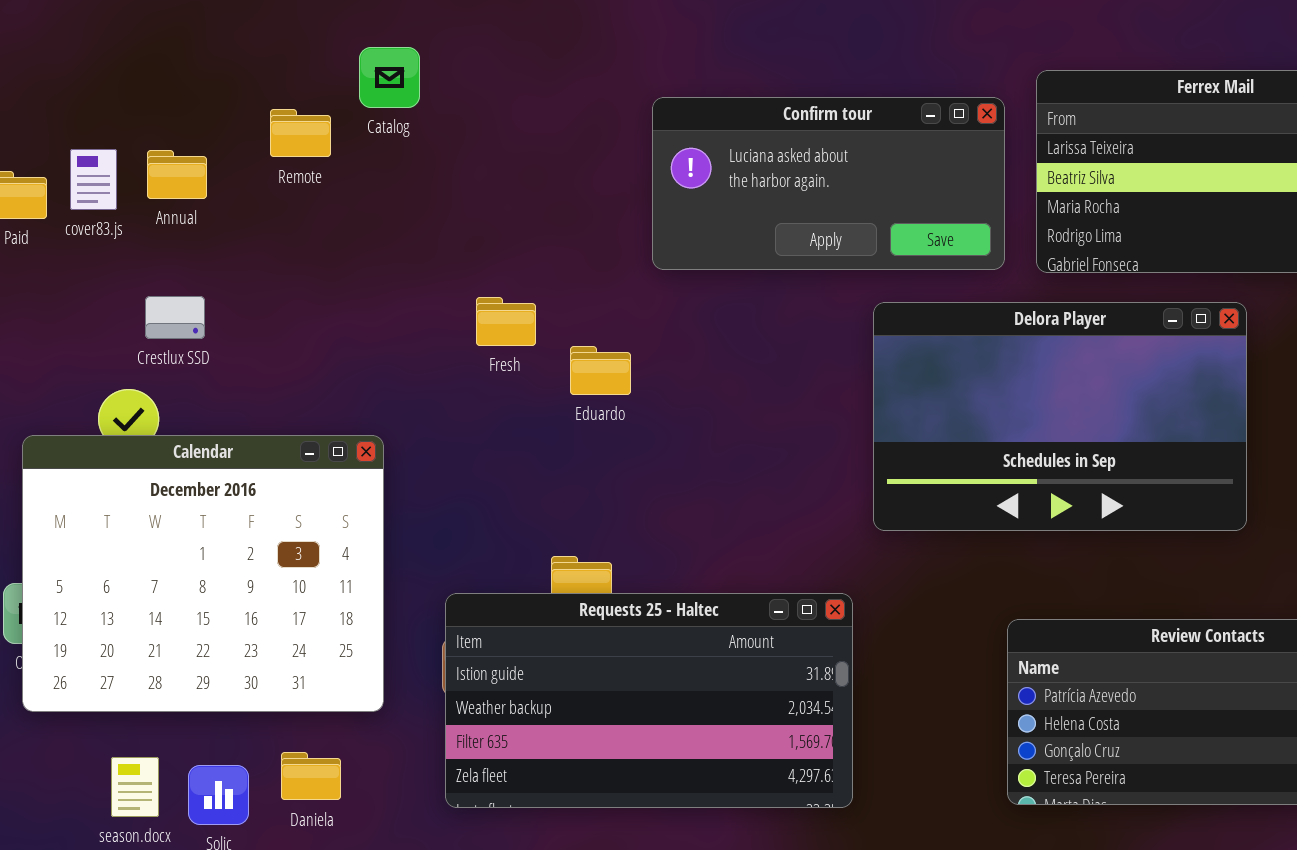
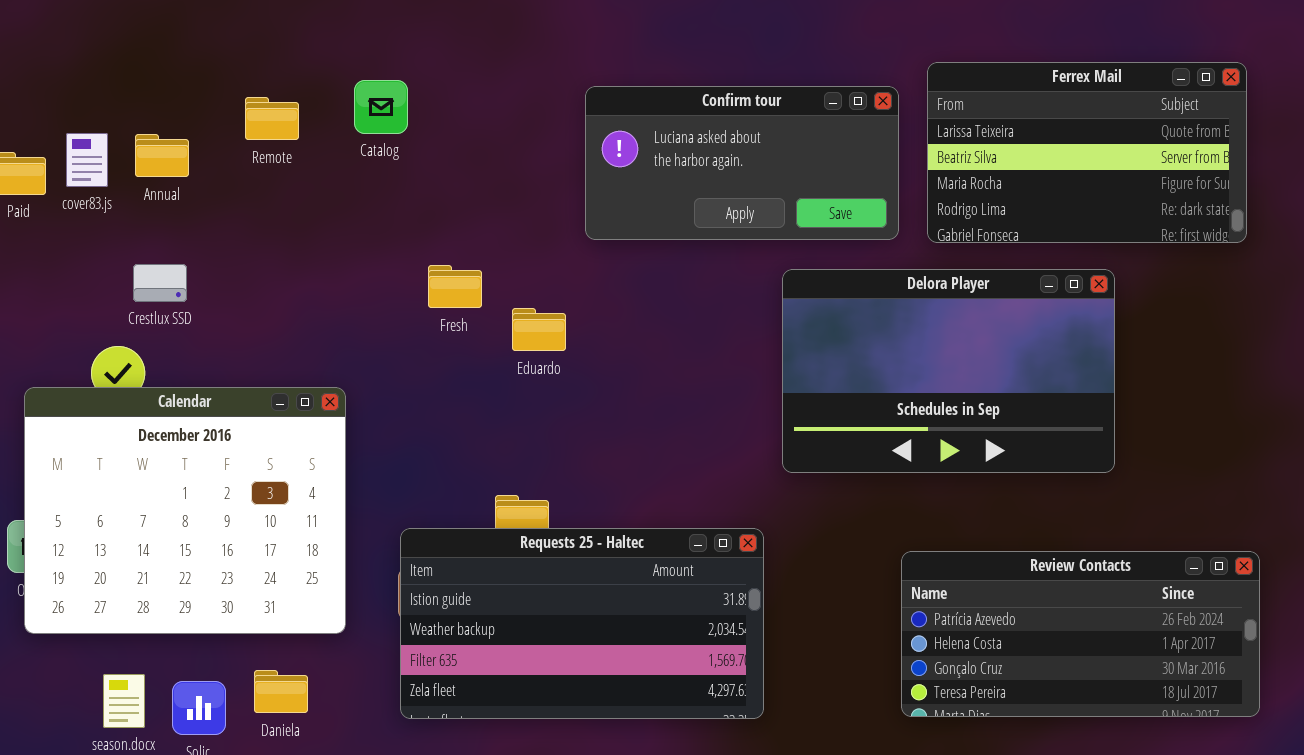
Catalog: [359,47,420,108] -> [354,80,408,134], moved

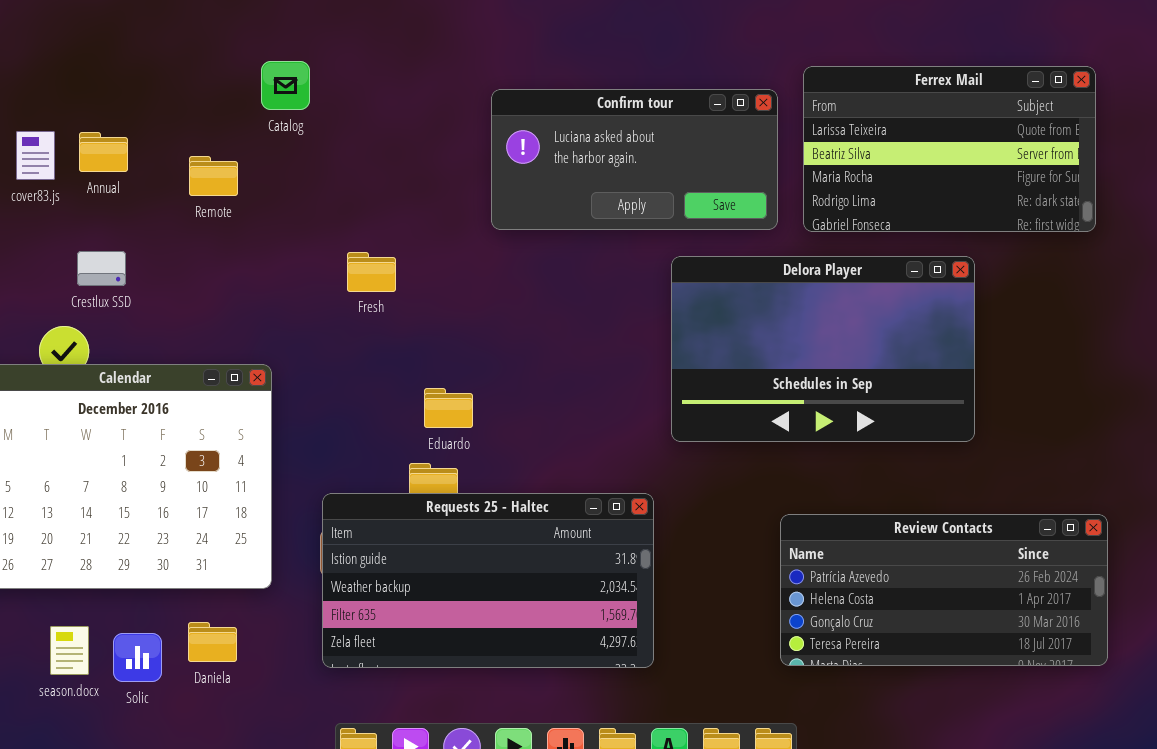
Catalog: [354,80,408,134] -> [261,61,310,110], moved
Remote: [245,97,299,140] -> [189,156,238,196], moved
Eduardo: [512,308,566,351] -> [424,388,473,428], moved

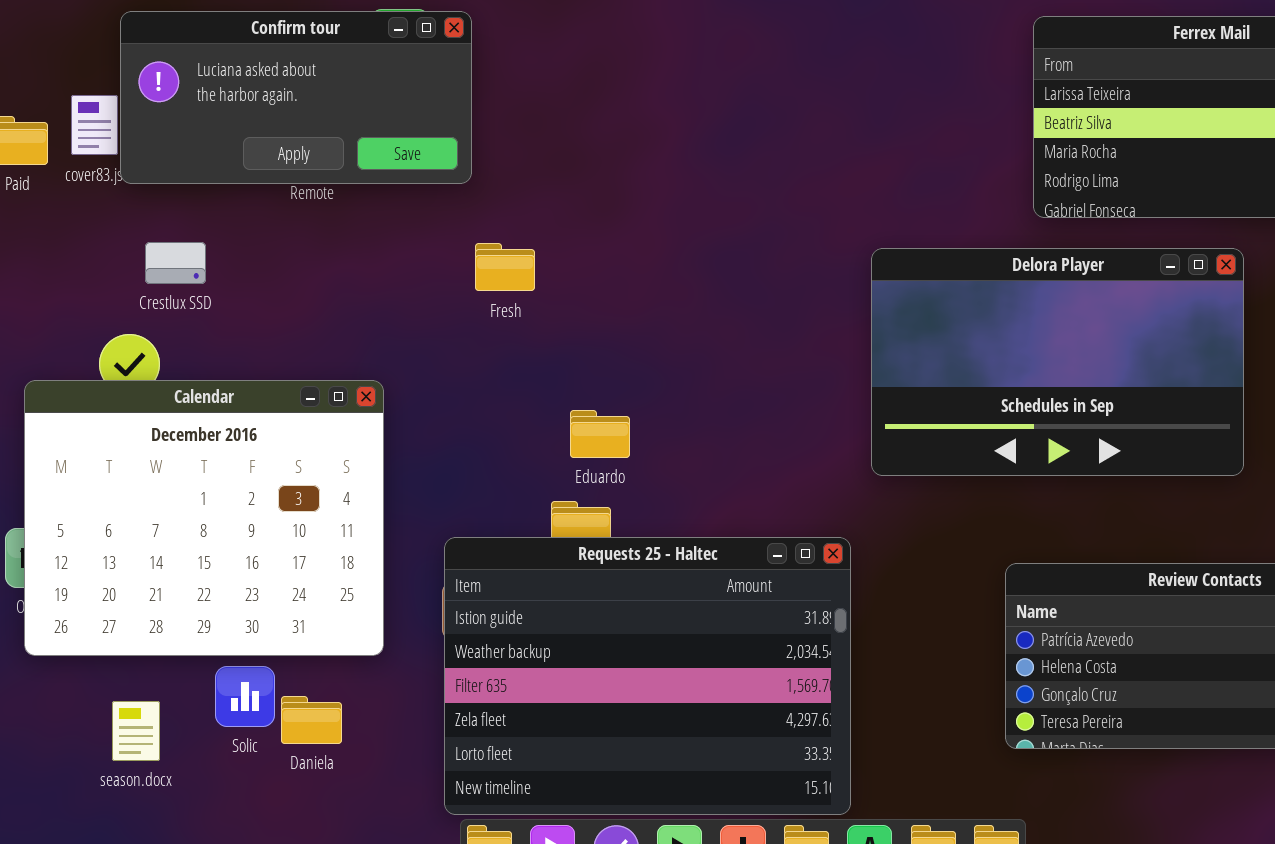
Confirm tour: [491,89,778,230] -> [120,11,472,184], moved
Requests 25 - Haltec: [322,493,654,668] -> [444,537,851,815], resized
Solic: [113,633,162,682] -> [215,666,275,727], moved

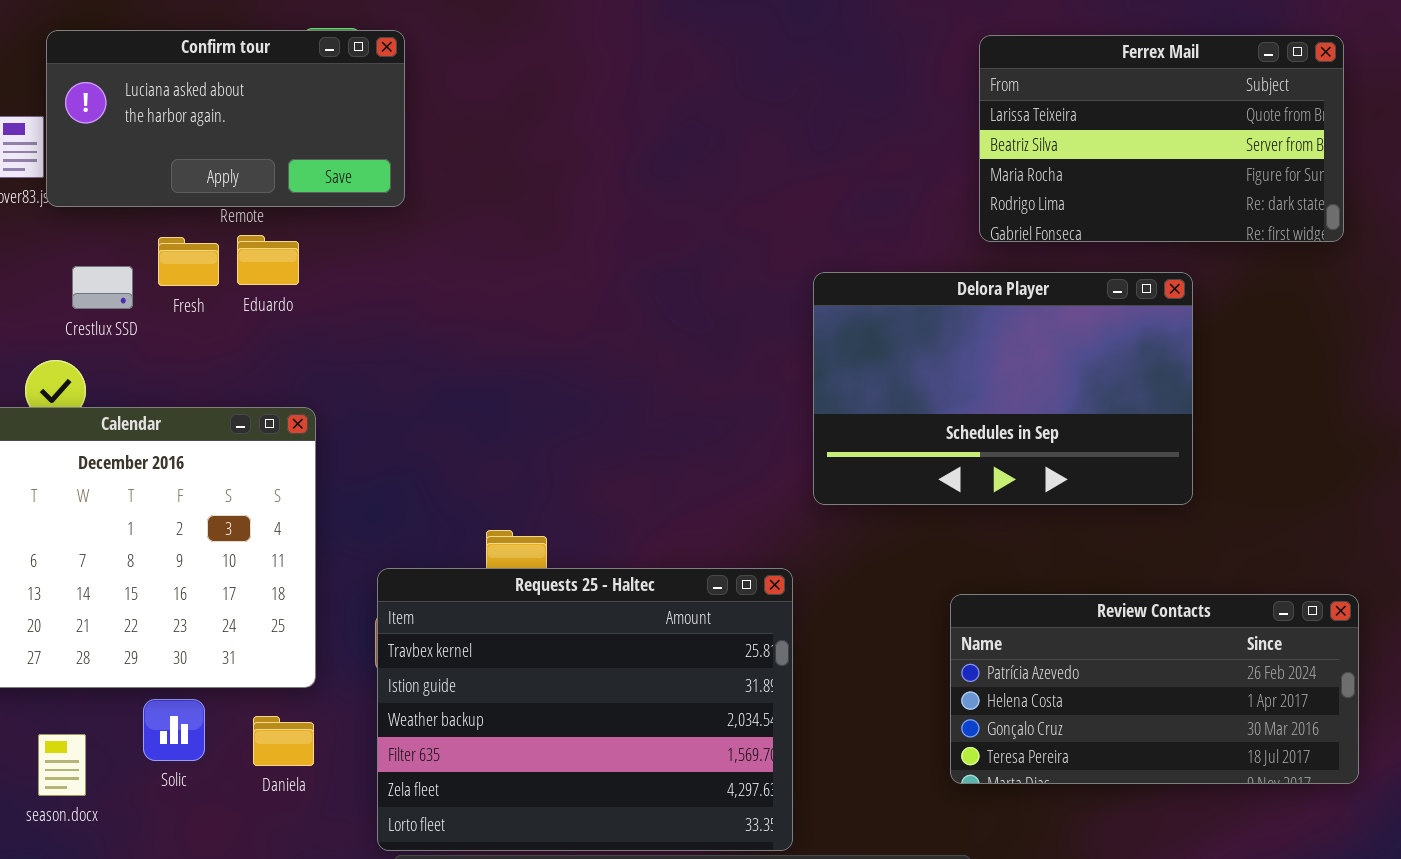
Fresh: [475,243,535,291] -> [158,237,219,286], moved
Eduardo: [570,410,630,458] -> [237,235,299,285], moved
Requests 25 - Haltec: [444,537,851,815] -> [377,568,793,851], scrolled up 1 row
Daniela: [281,696,342,744] -> [253,716,314,766], moved

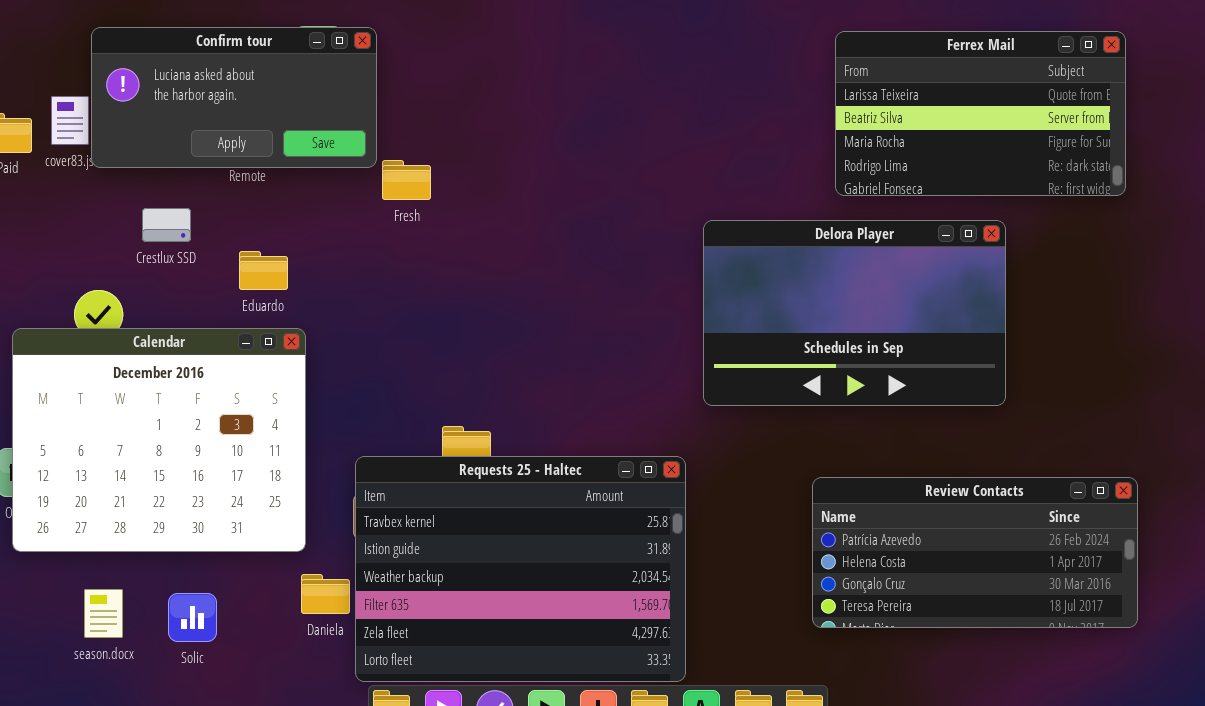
Eduardo: [237,235,299,285] -> [239,251,288,290], moved
Fresh: [158,237,219,286] -> [382,160,431,200], moved
Crestlux SSD: [72,266,133,309] -> [142,208,191,242], moved
Solic: [143,699,205,761] -> [168,593,217,642], moved
Daniela: [253,716,314,766] -> [301,574,350,614], moved

